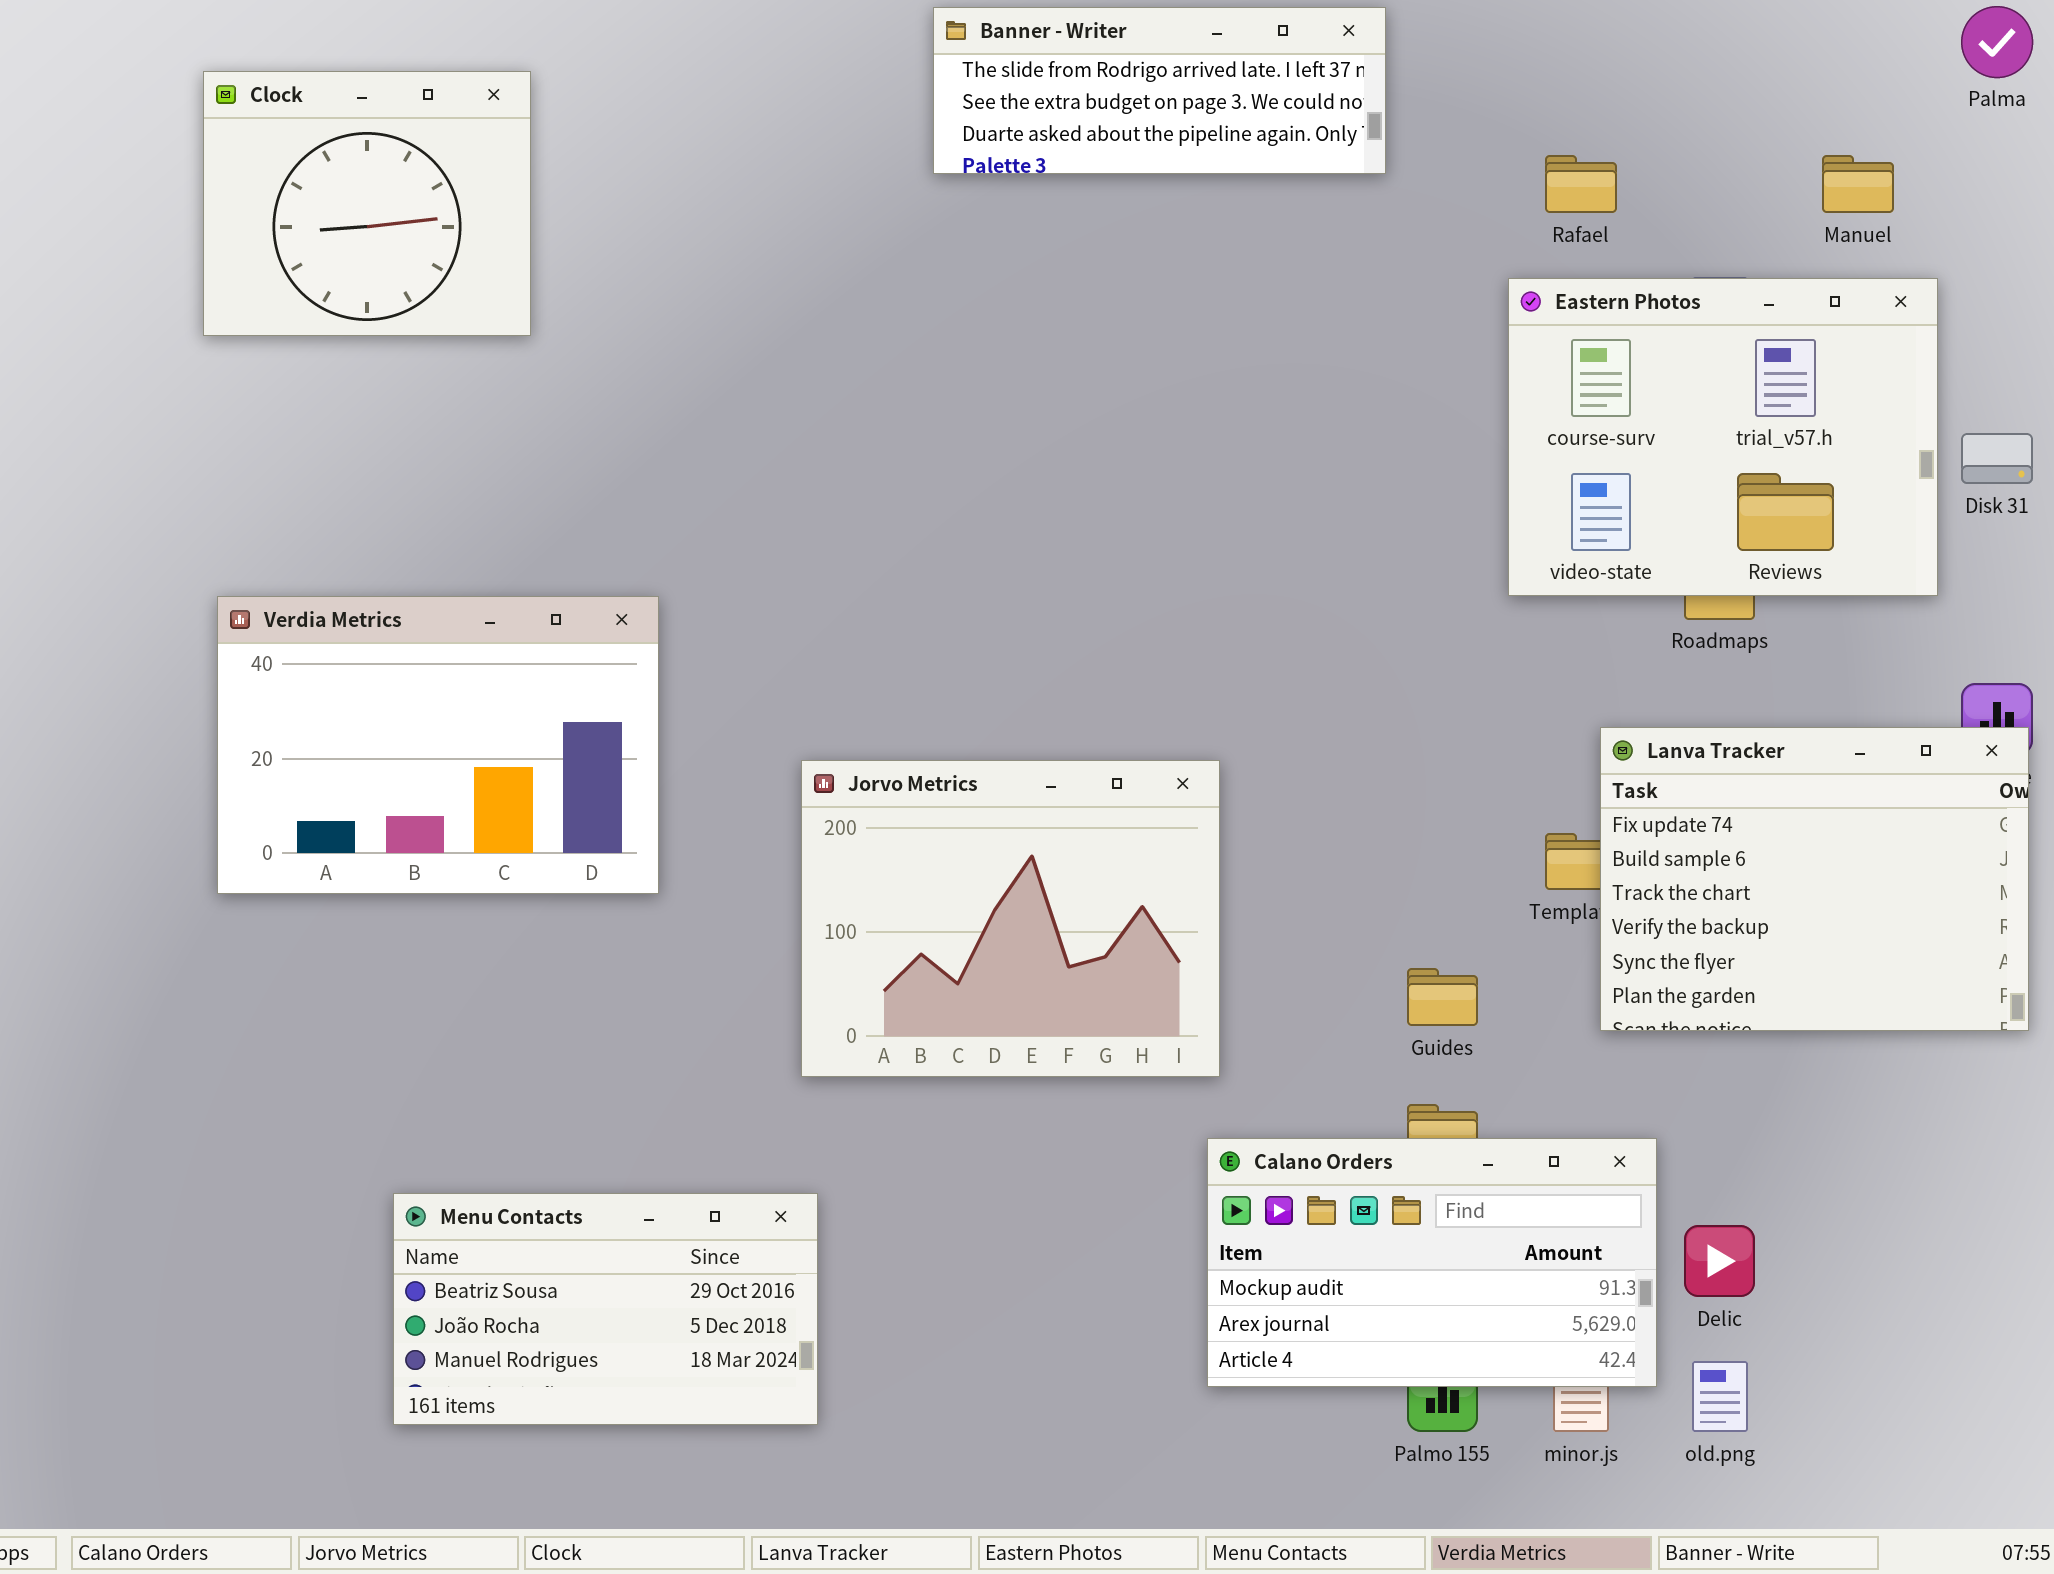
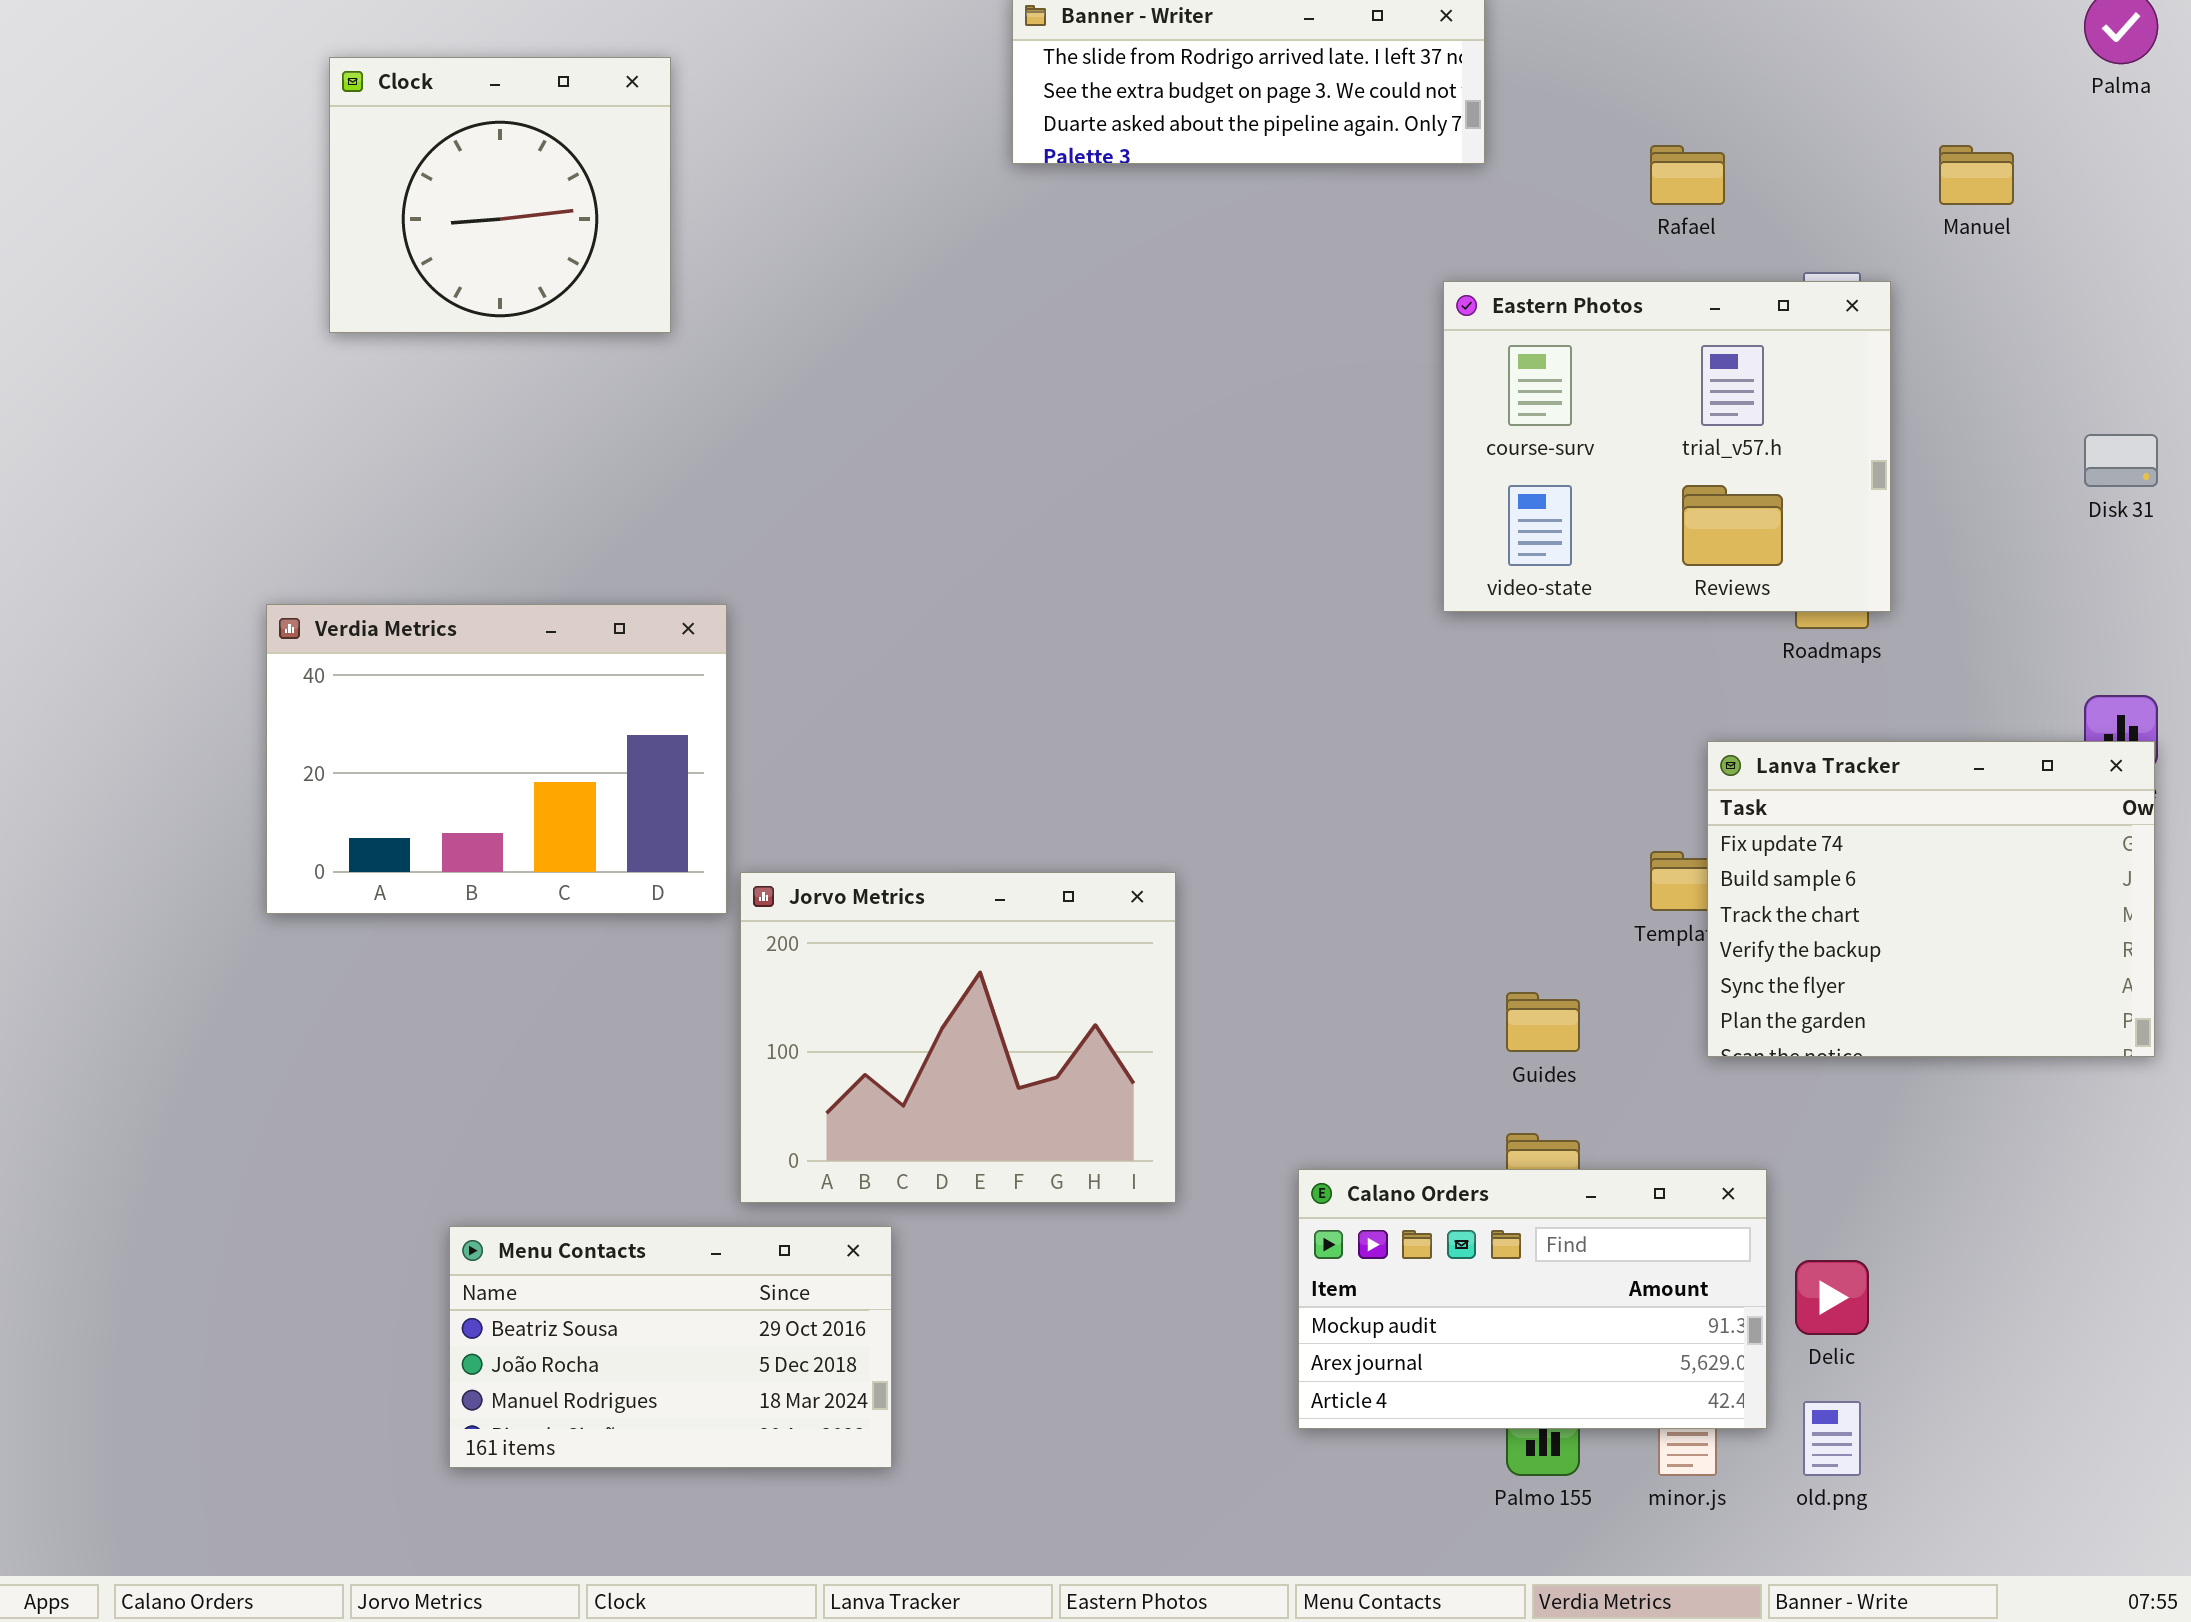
Clock: [203,71,531,336] -> [329,57,671,333], moved
Eastern Photos: [1508,278,1938,596] -> [1443,281,1891,612], moved
Jorvo Metrics: [801,760,1220,1077] -> [740,872,1176,1203], moved

